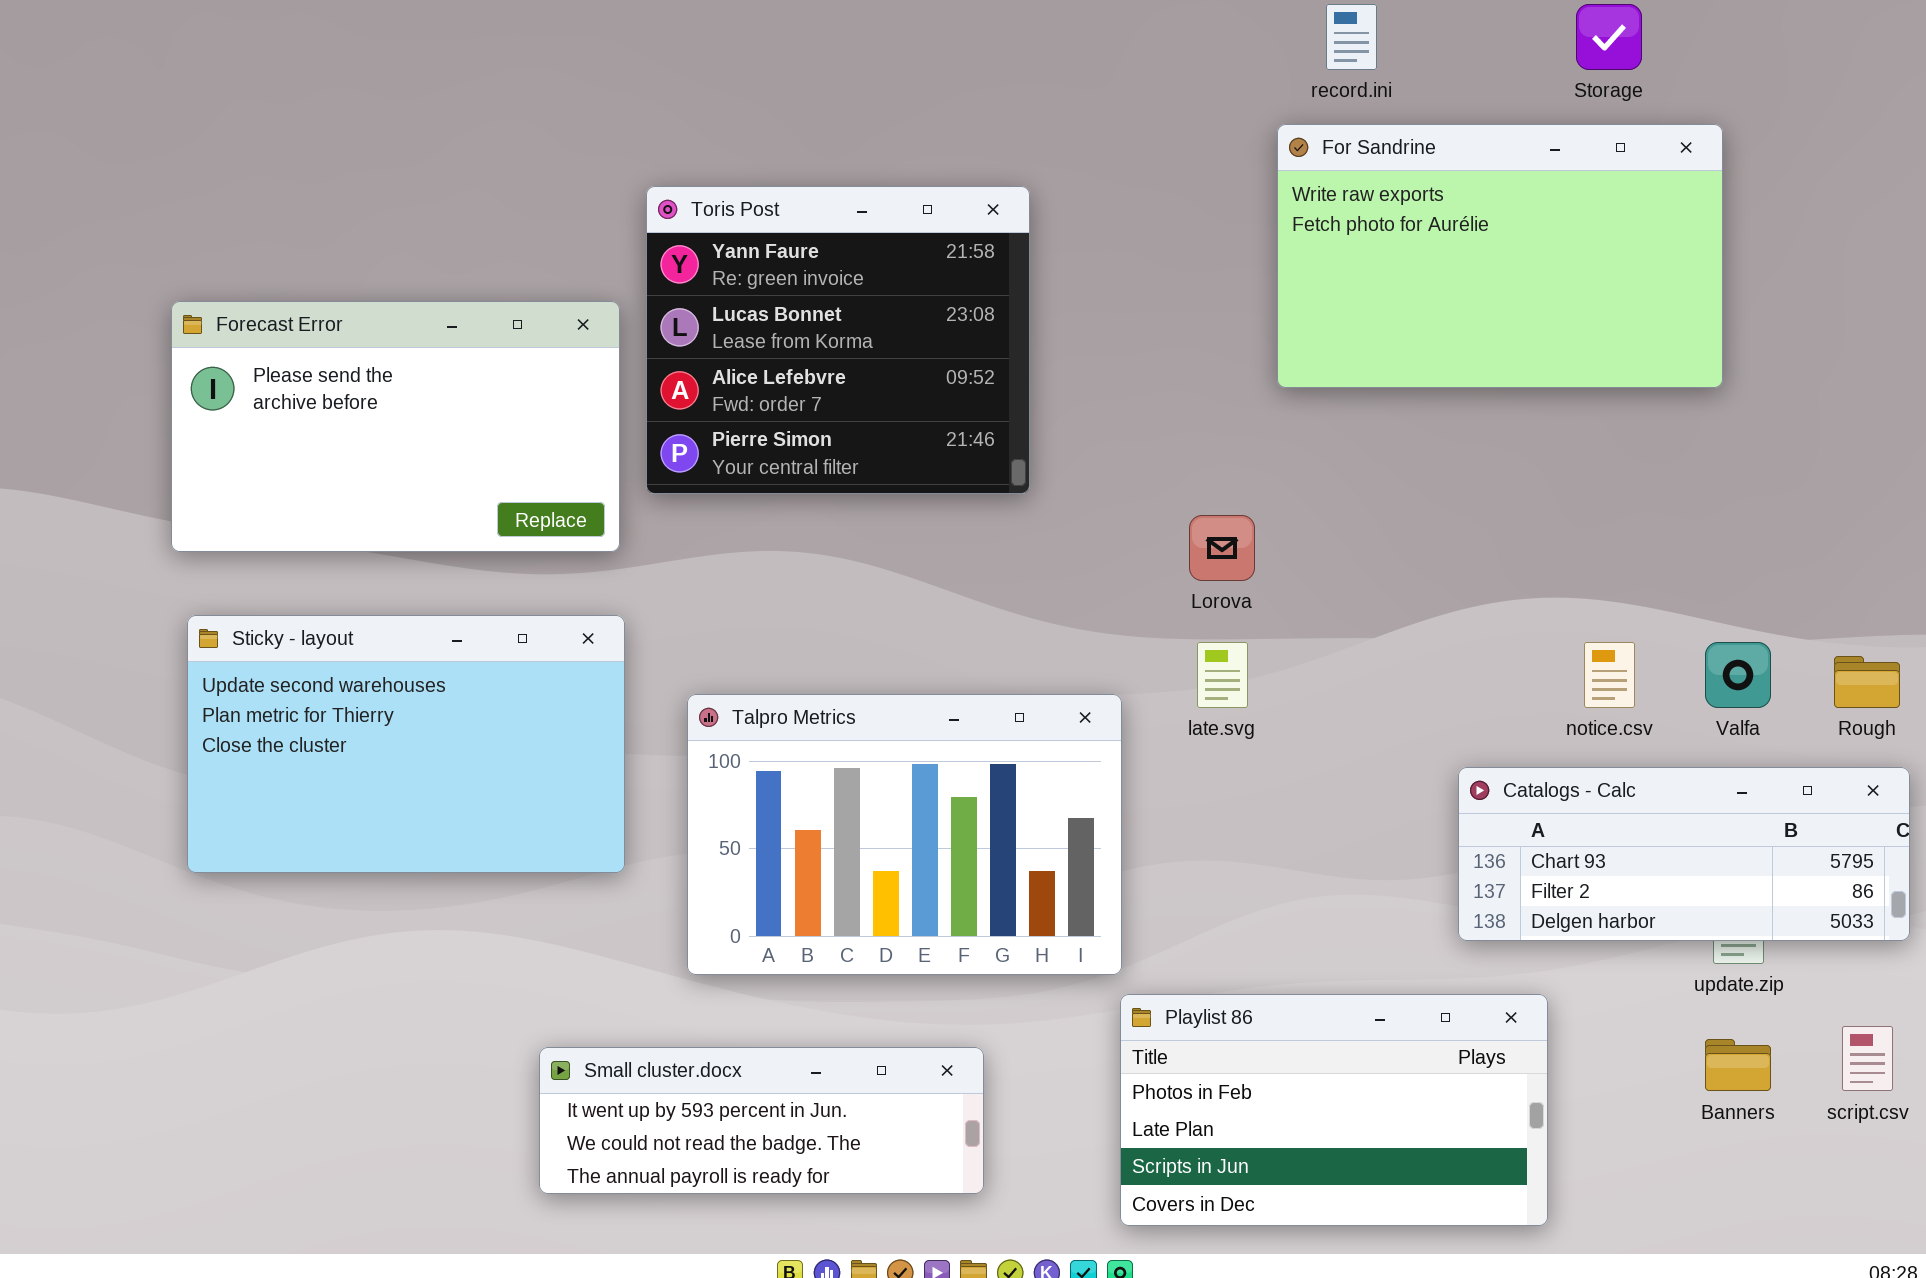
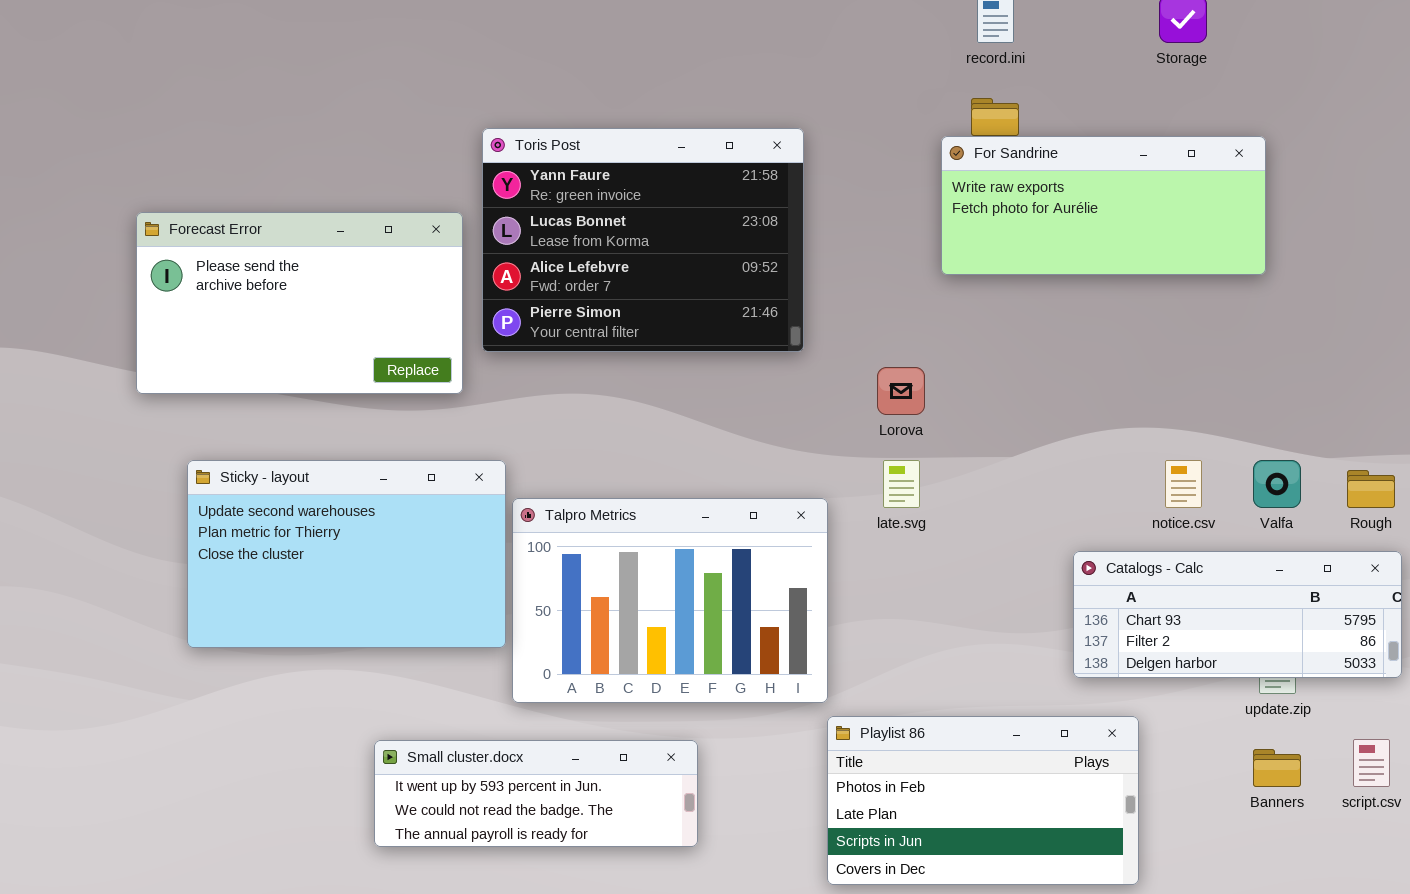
For Sandrine: [1277,124,1723,388] -> [941,136,1266,275], resized
Toris Post: [646,186,1030,494] -> [482,128,804,352], resized
Sticky - layout: [187,615,625,873] -> [187,460,506,648], moved
Small cluster.docx: [539,1047,984,1194] -> [374,740,698,847], moved

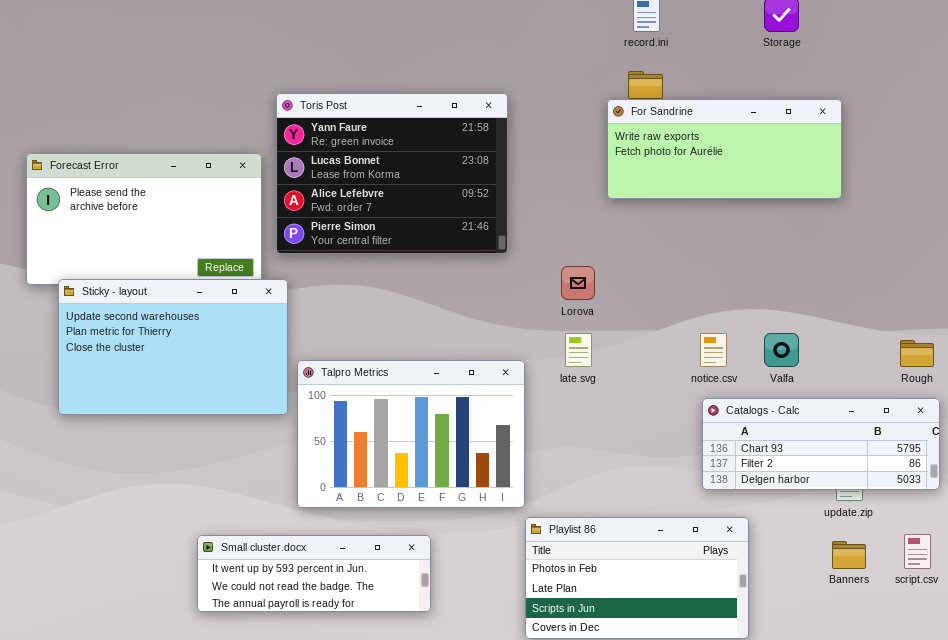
Sticky - layout: [187,460,506,648] -> [58,279,288,415], moved
notice.csv: [1165,460,1202,508] -> [700,333,727,367], moved
Valfa: [1253,460,1301,508] -> [764,333,799,367], moved

